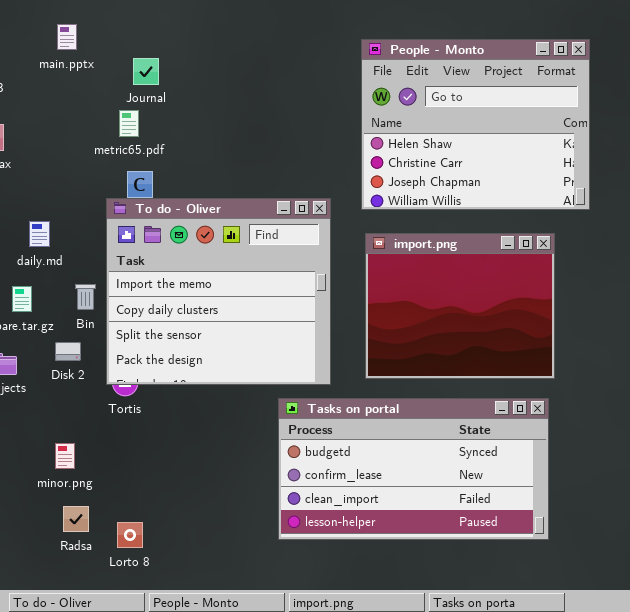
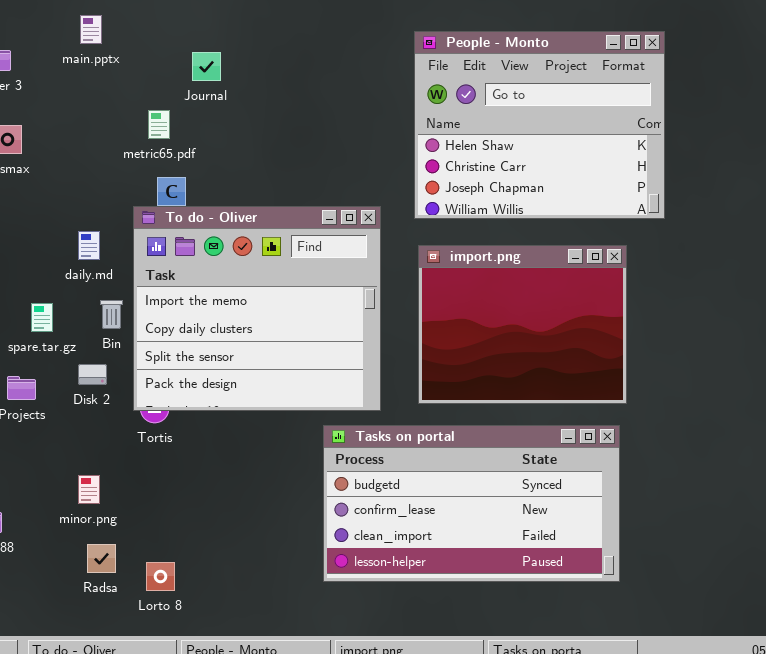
Journal: [133,58,159,85] -> [192,52,221,81], moved
daily.md: [29,221,50,247] -> [78,231,100,260], moved

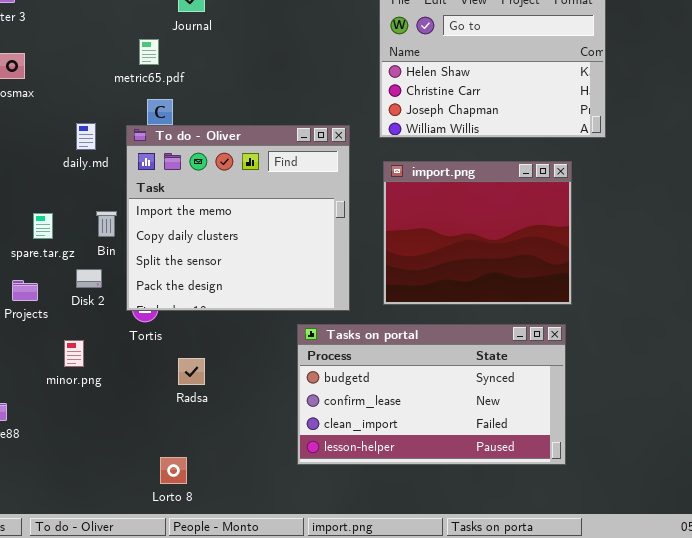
daily.md: [78,231,100,260] -> [76,123,96,150], moved
minor.png: [78,475,100,504] -> [64,340,84,367], moved
Radsa: [87,544,116,573] -> [178,358,205,385], moved
Lorto 8: [146,562,175,591] -> [160,457,187,484], moved

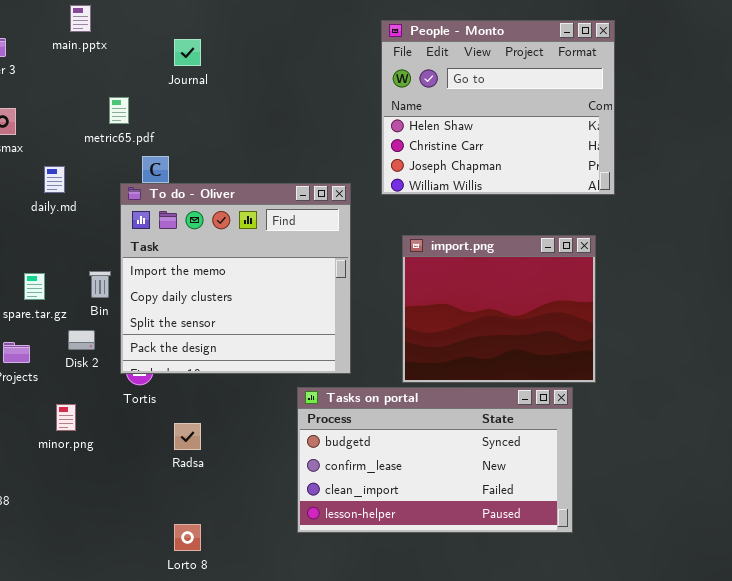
metric65.pdf: [139,39,159,65] -> [109,97,129,124], moved
daily.md: [76,123,96,150] -> [44,166,65,193], moved
import.png: [383,161,572,305] -> [402,235,596,383], moved
Lorto 8: [160,457,187,484] -> [174,524,201,551], moved

